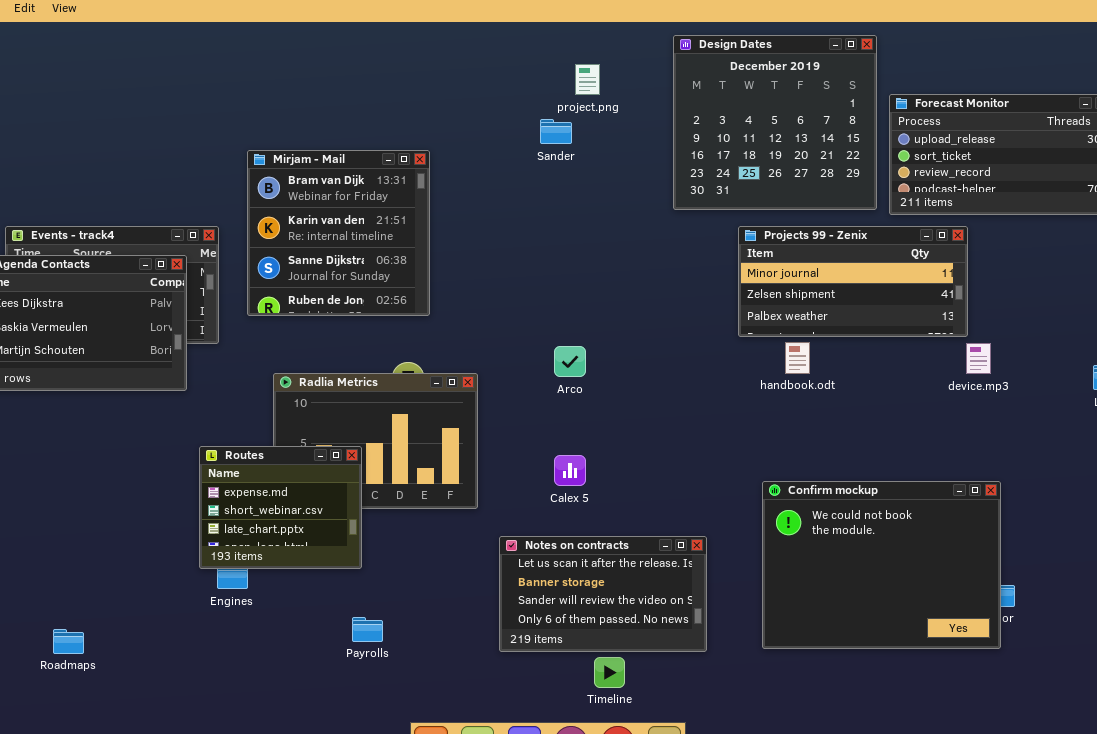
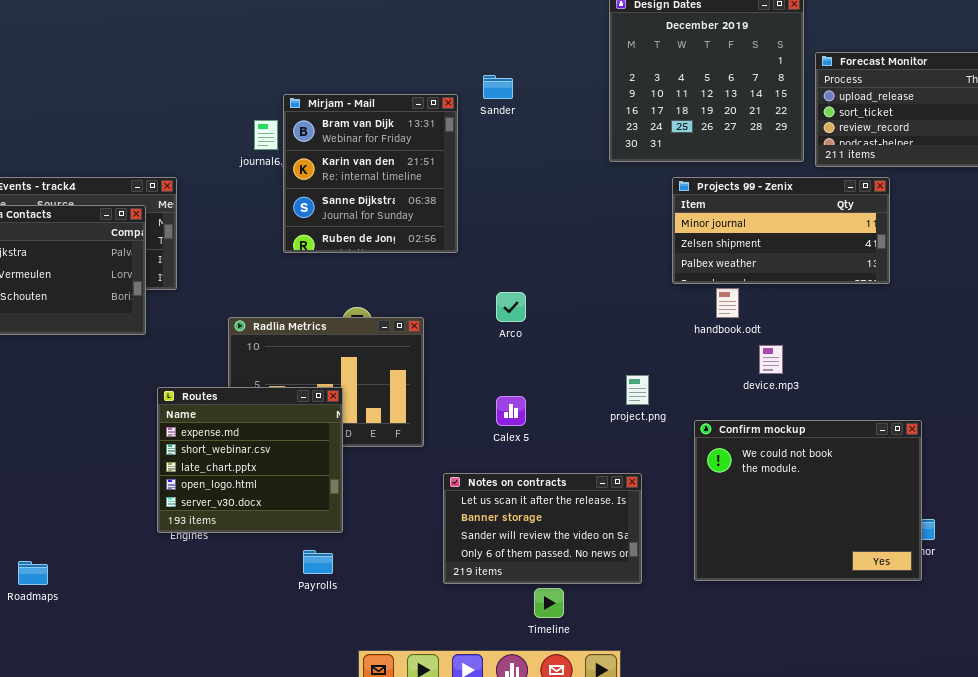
project.png: [575,64,600,95] -> [626,375,649,405], moved
Mirjam - Mail: [247,150,430,316] -> [283,94,458,253], moved
device.mp3: [966,343,991,374] -> [759,345,783,374], moved
Routes: [199,446,362,569] -> [157,387,343,533], resized

